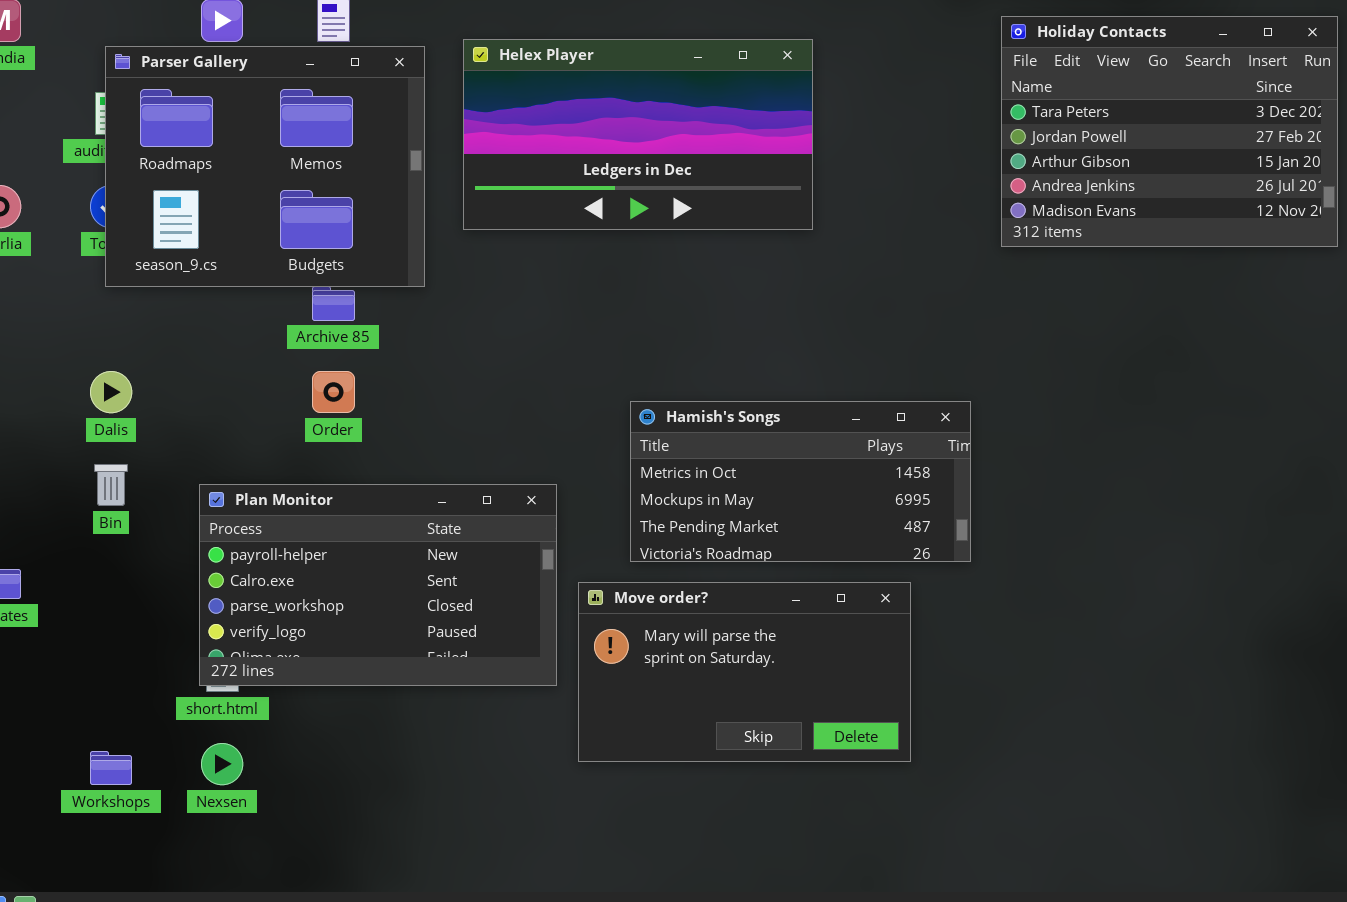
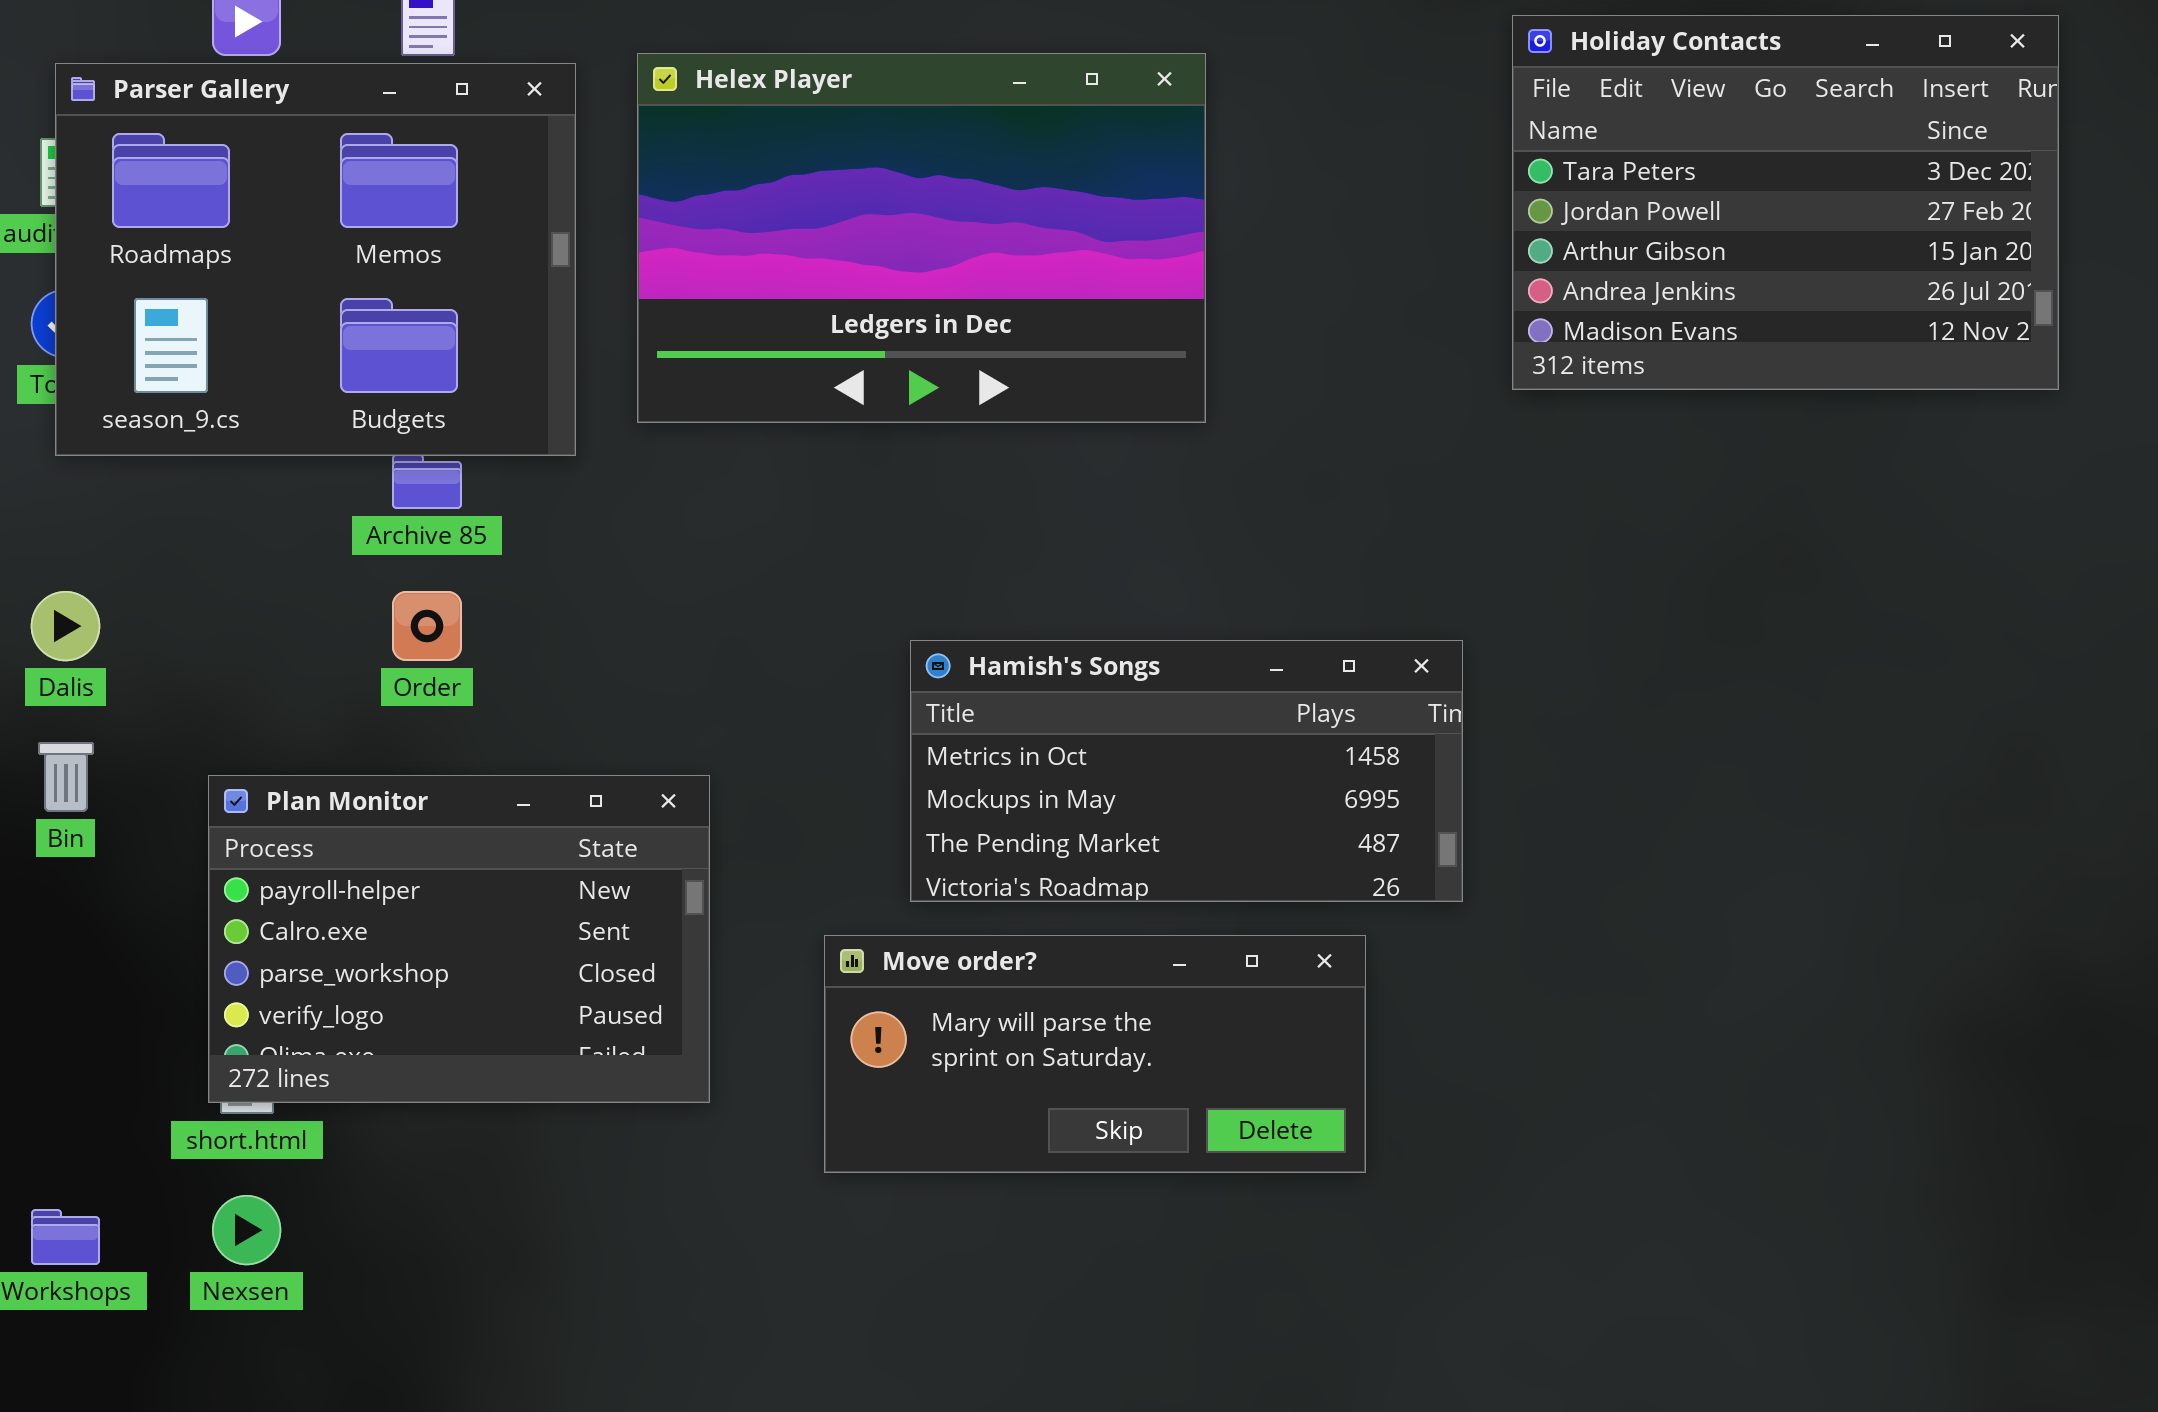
Helex Player: [463,39,813,230] -> [637,53,1206,423], resized
Plan Monitor: [199,484,557,686] -> [208,775,710,1103], resized
Move order?: [578,582,911,762] -> [824,935,1366,1173], resized

